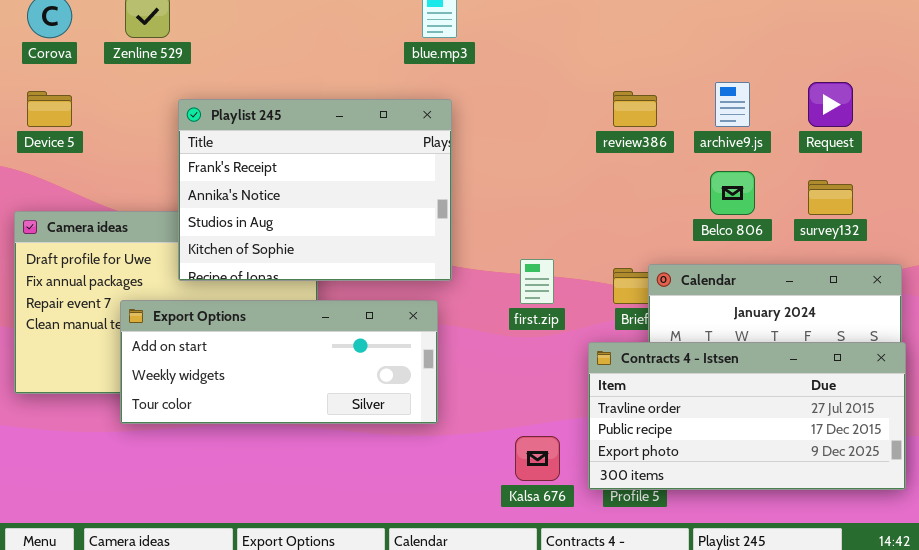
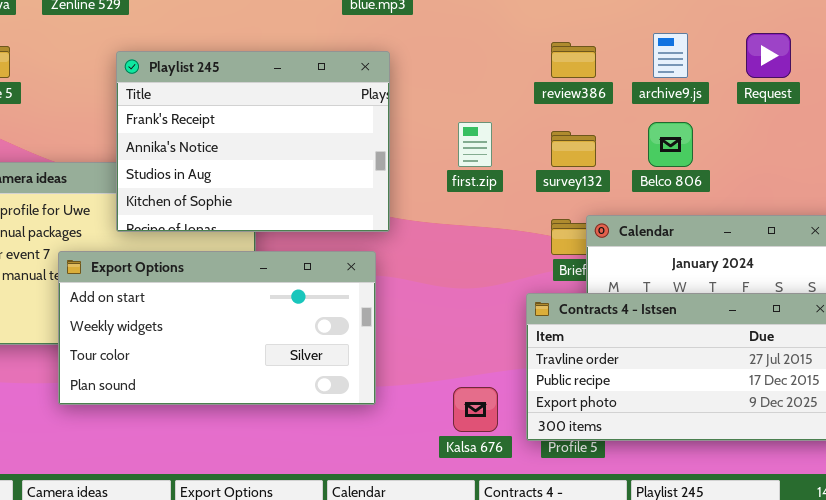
survey132: [808,180,853,215] -> [551,131,596,167], moved
first.zip: [520,259,554,304] -> [458,122,492,167], moved
Export Options: [120,300,438,424] -> [58,251,376,405], resized

